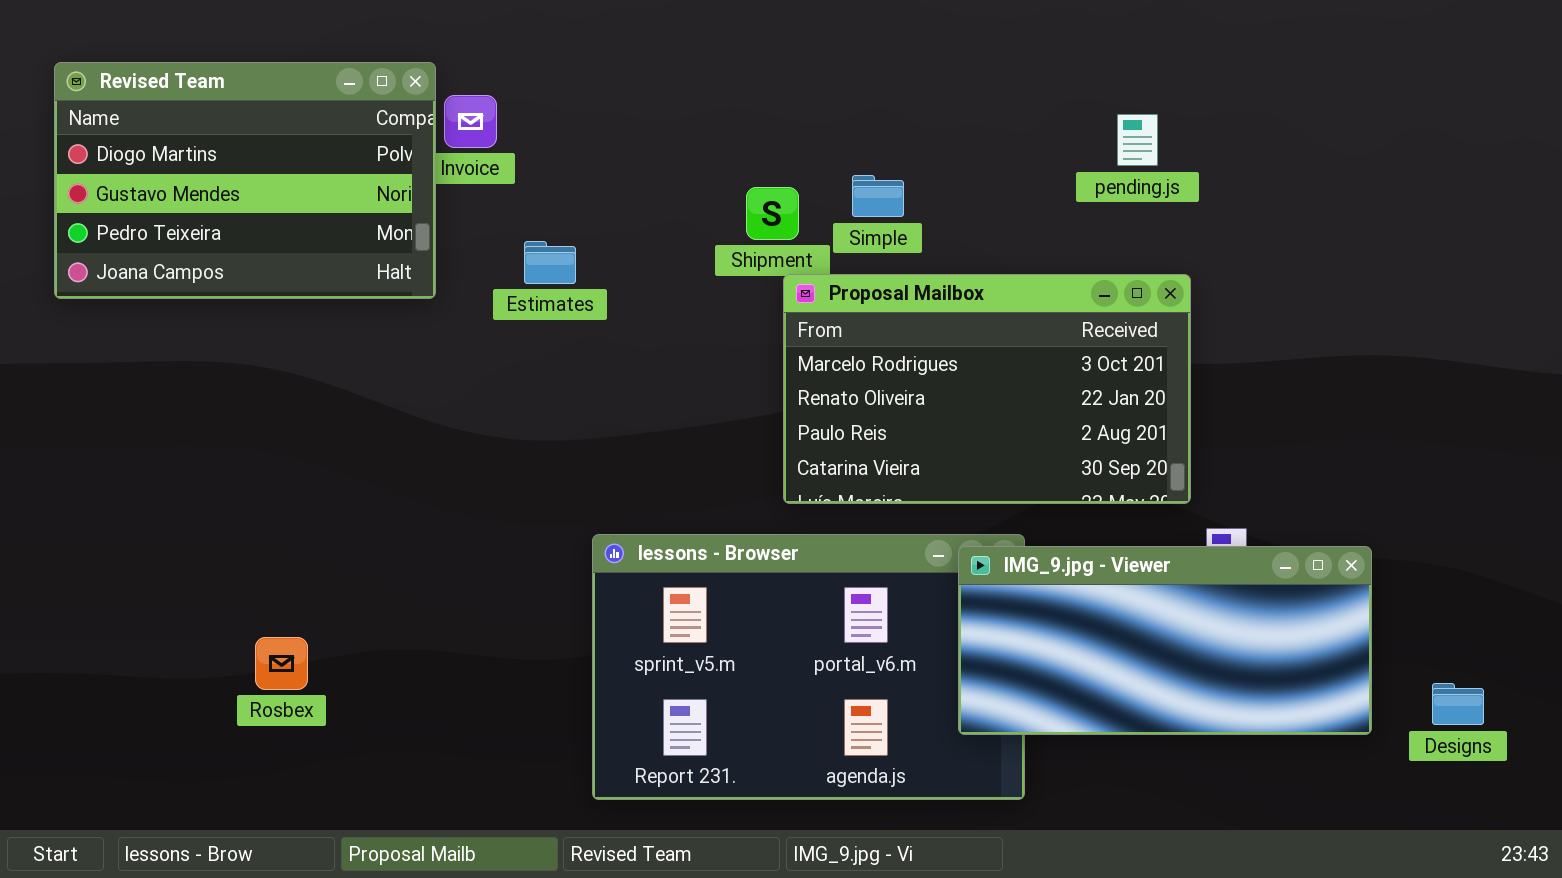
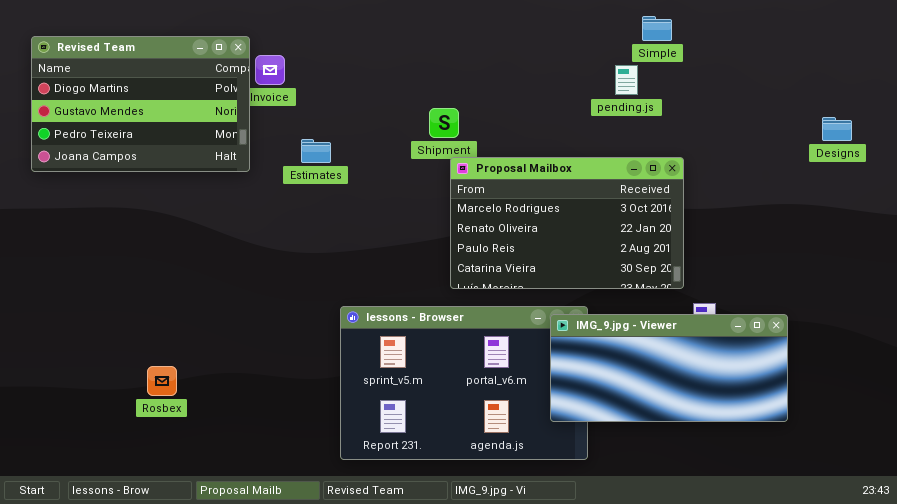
pending.js: [1117,114,1158,166] -> [615,65,638,95], moved
Simple: [852,175,904,217] -> [642,16,672,41], moved
Designs: [1432,683,1484,725] -> [822,117,852,141], moved

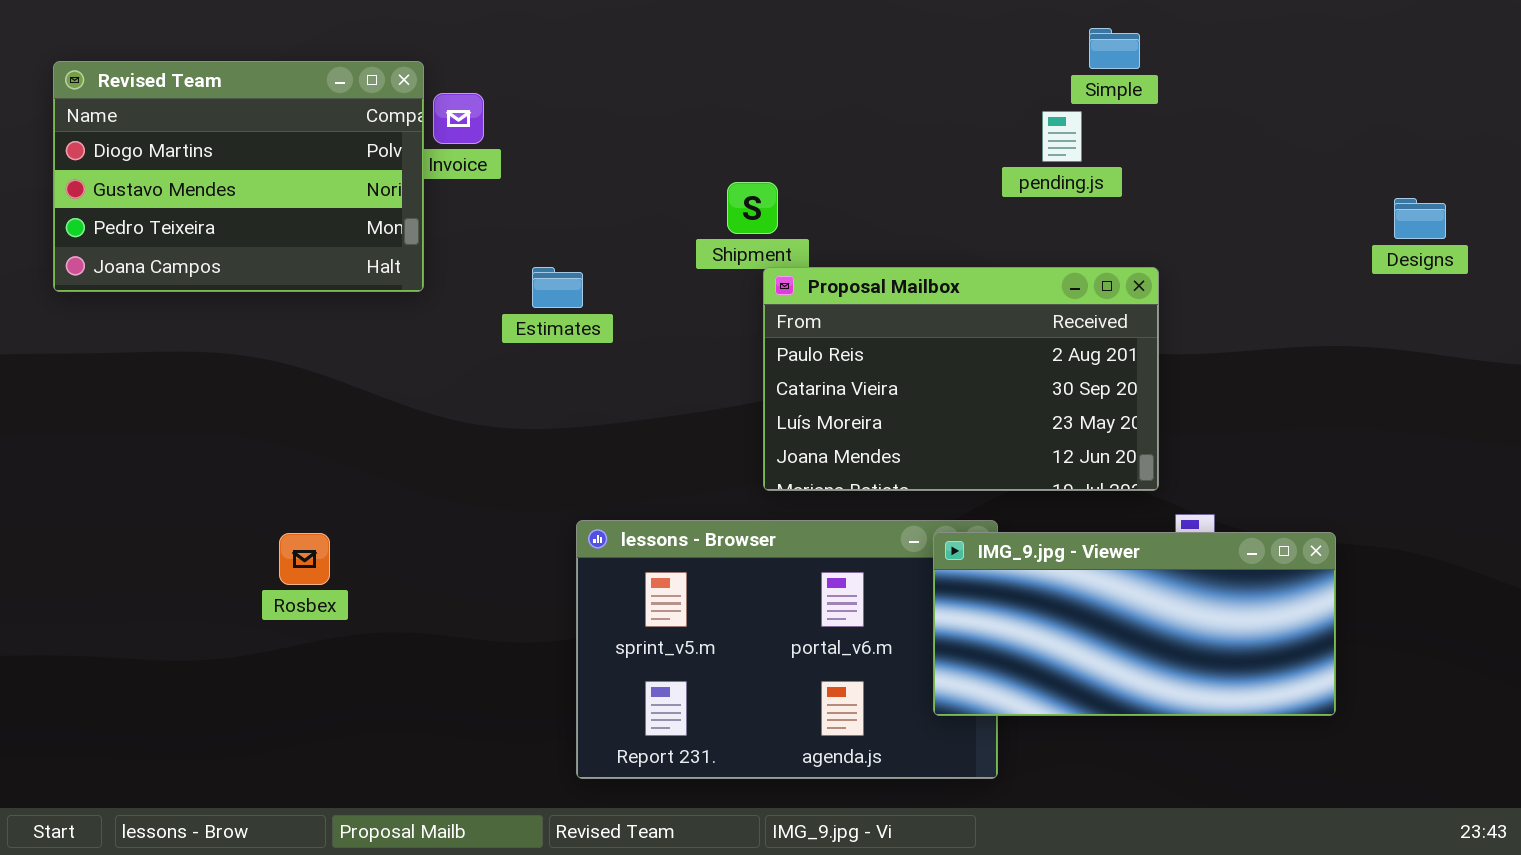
Estimates: [301,139,331,163] -> [532,267,583,308], moved
Proposal Mailbox: [450,157,684,289] -> [763,267,1159,491], scrolled down 2 rows
Rosbex: [147,366,177,396] -> [279,533,330,585], moved

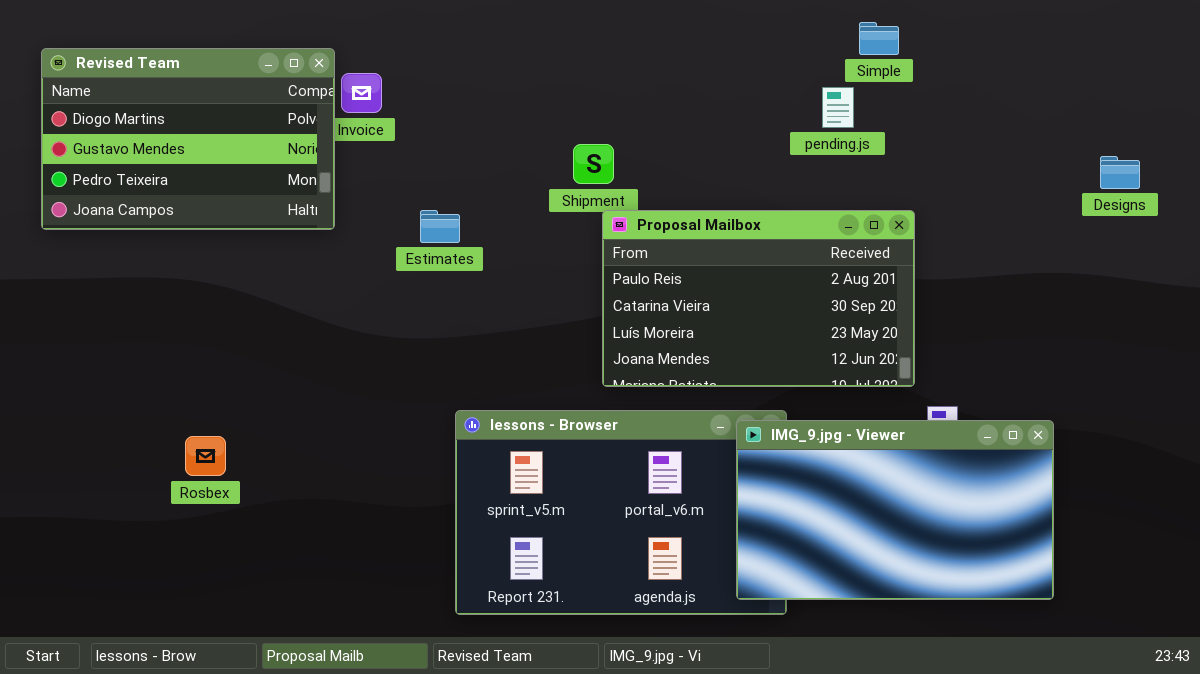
IMG_9.jpg - Viewer: [933,532,1336,716] -> [736,420,1054,600], resized
Rosbex: [279,533,330,585] -> [185,436,226,476], moved

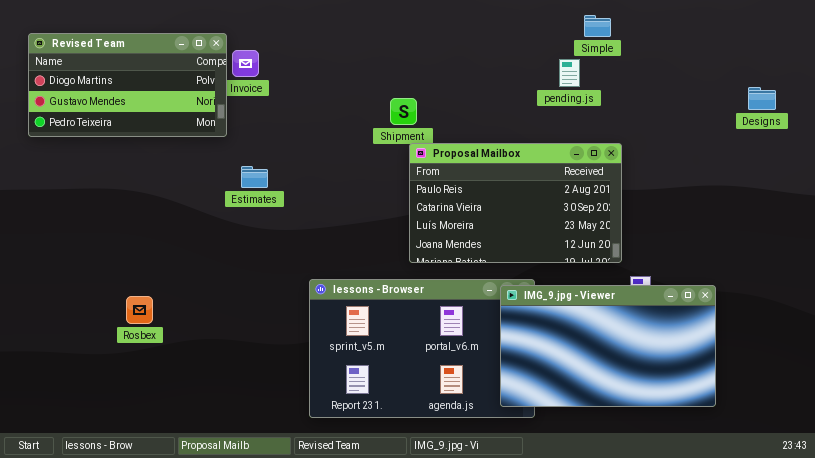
Revised Team: [41,48,335,230] -> [28,33,227,137], resized
Designs: [1100,156,1140,189] -> [748,87,776,110], moved
Estimates: [420,210,460,243] -> [241,166,268,188], moved

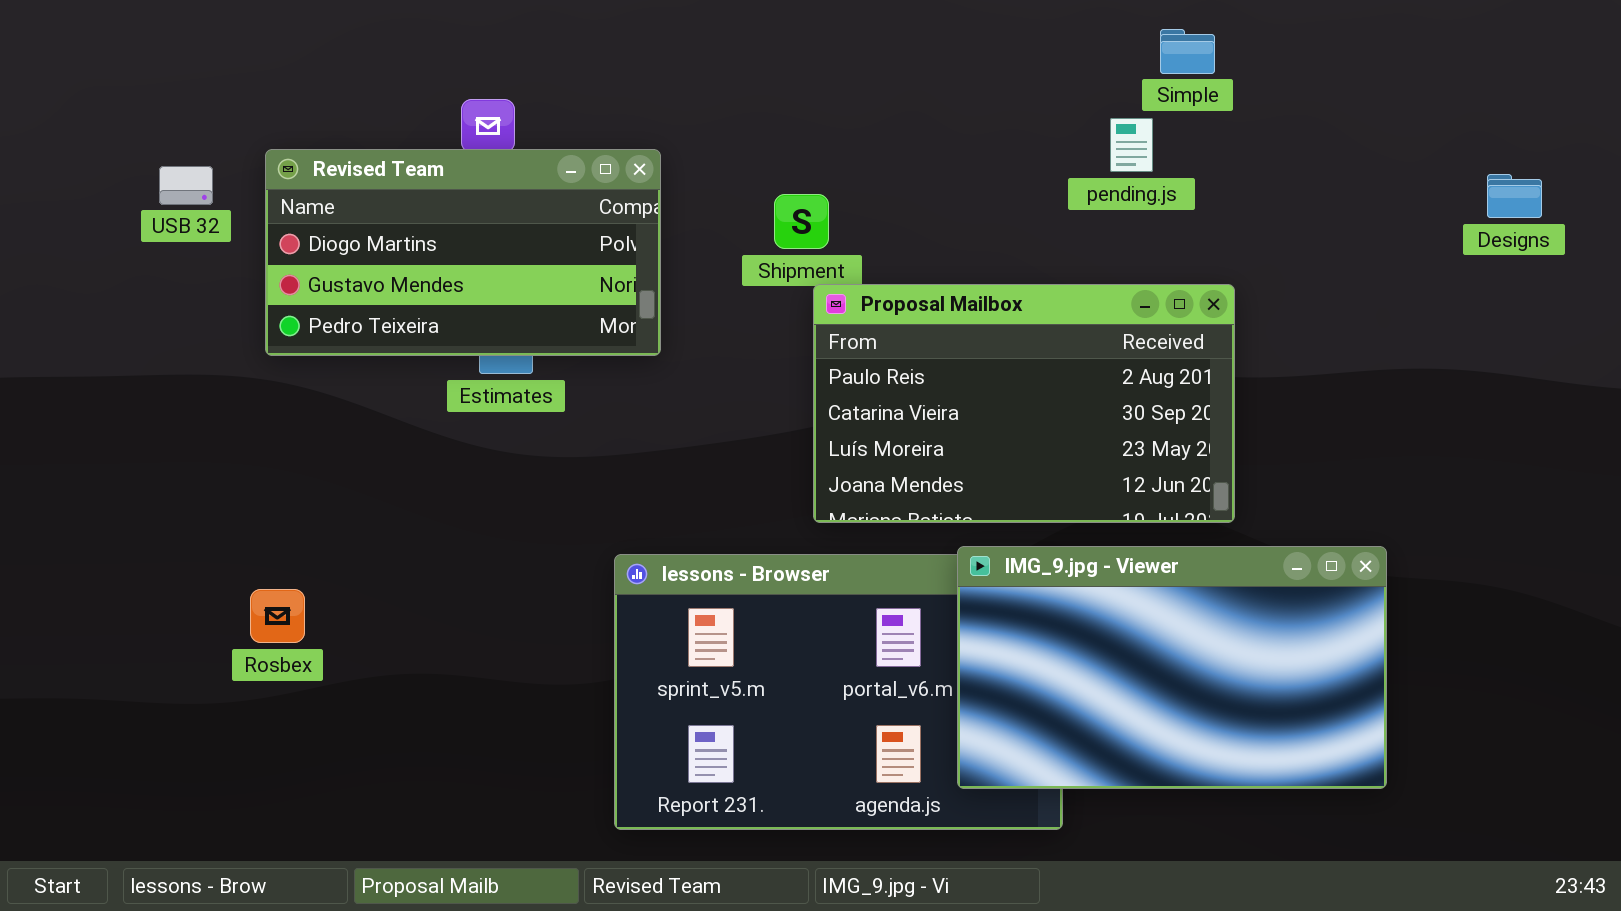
Revised Team: [28,33,227,137] -> [265,149,661,356], moved
IMG_9.jpg - Viewer: [500,285,716,407] -> [957,546,1387,789], moved

